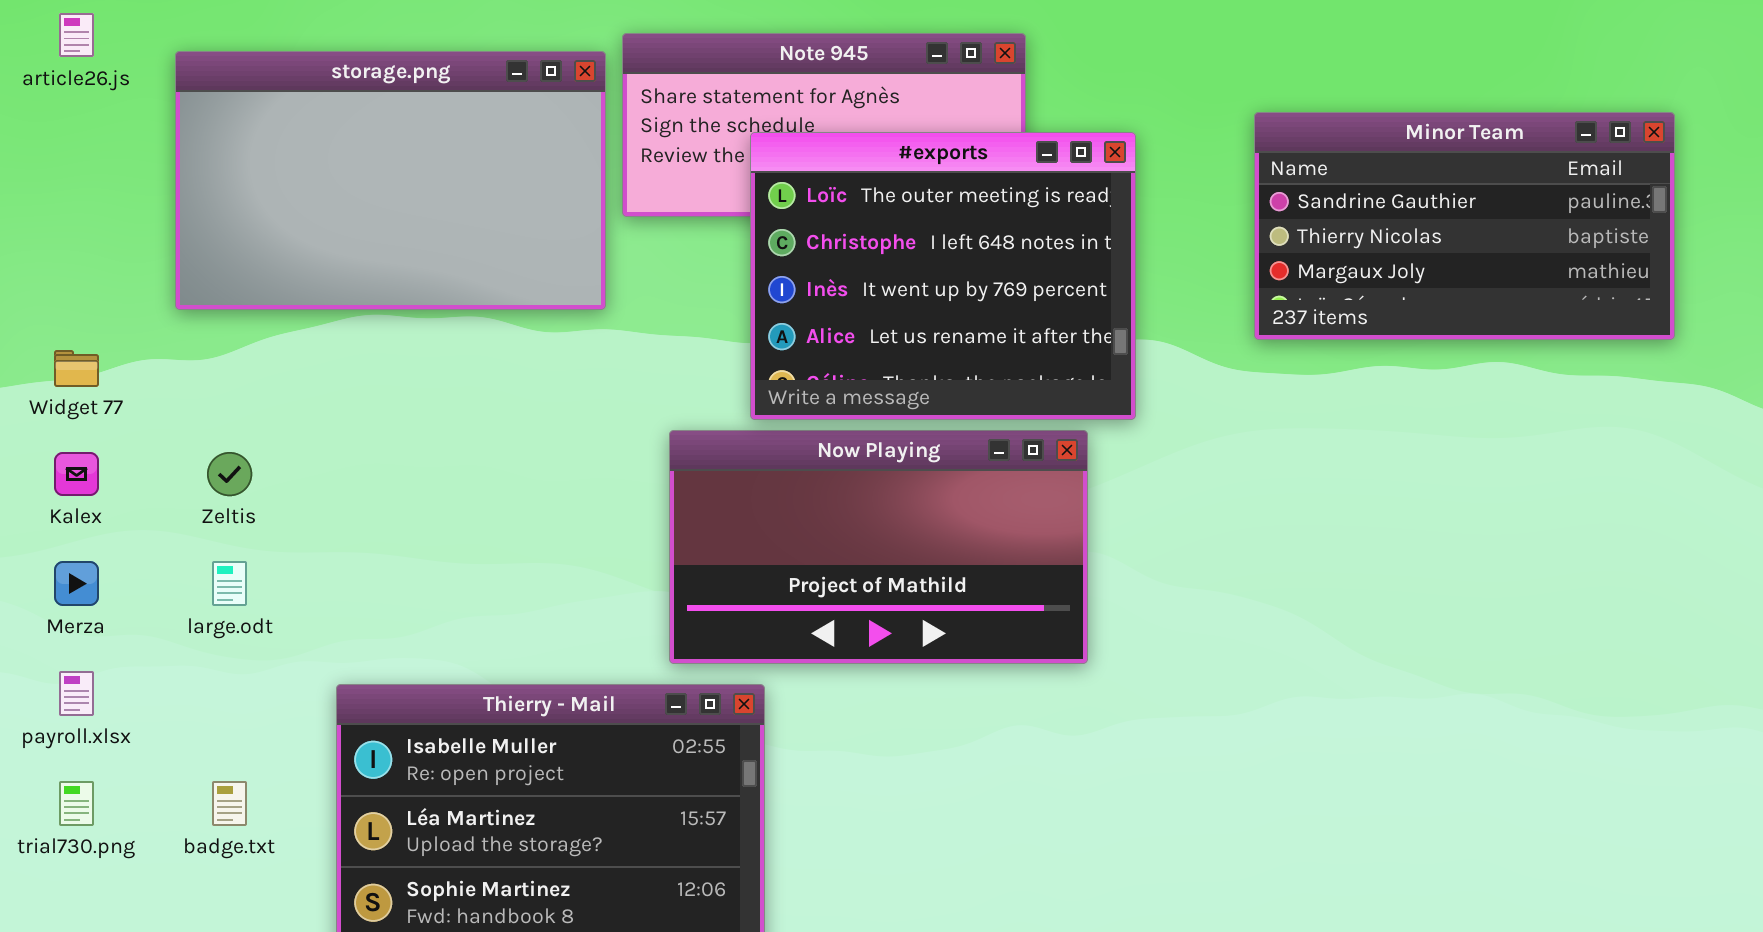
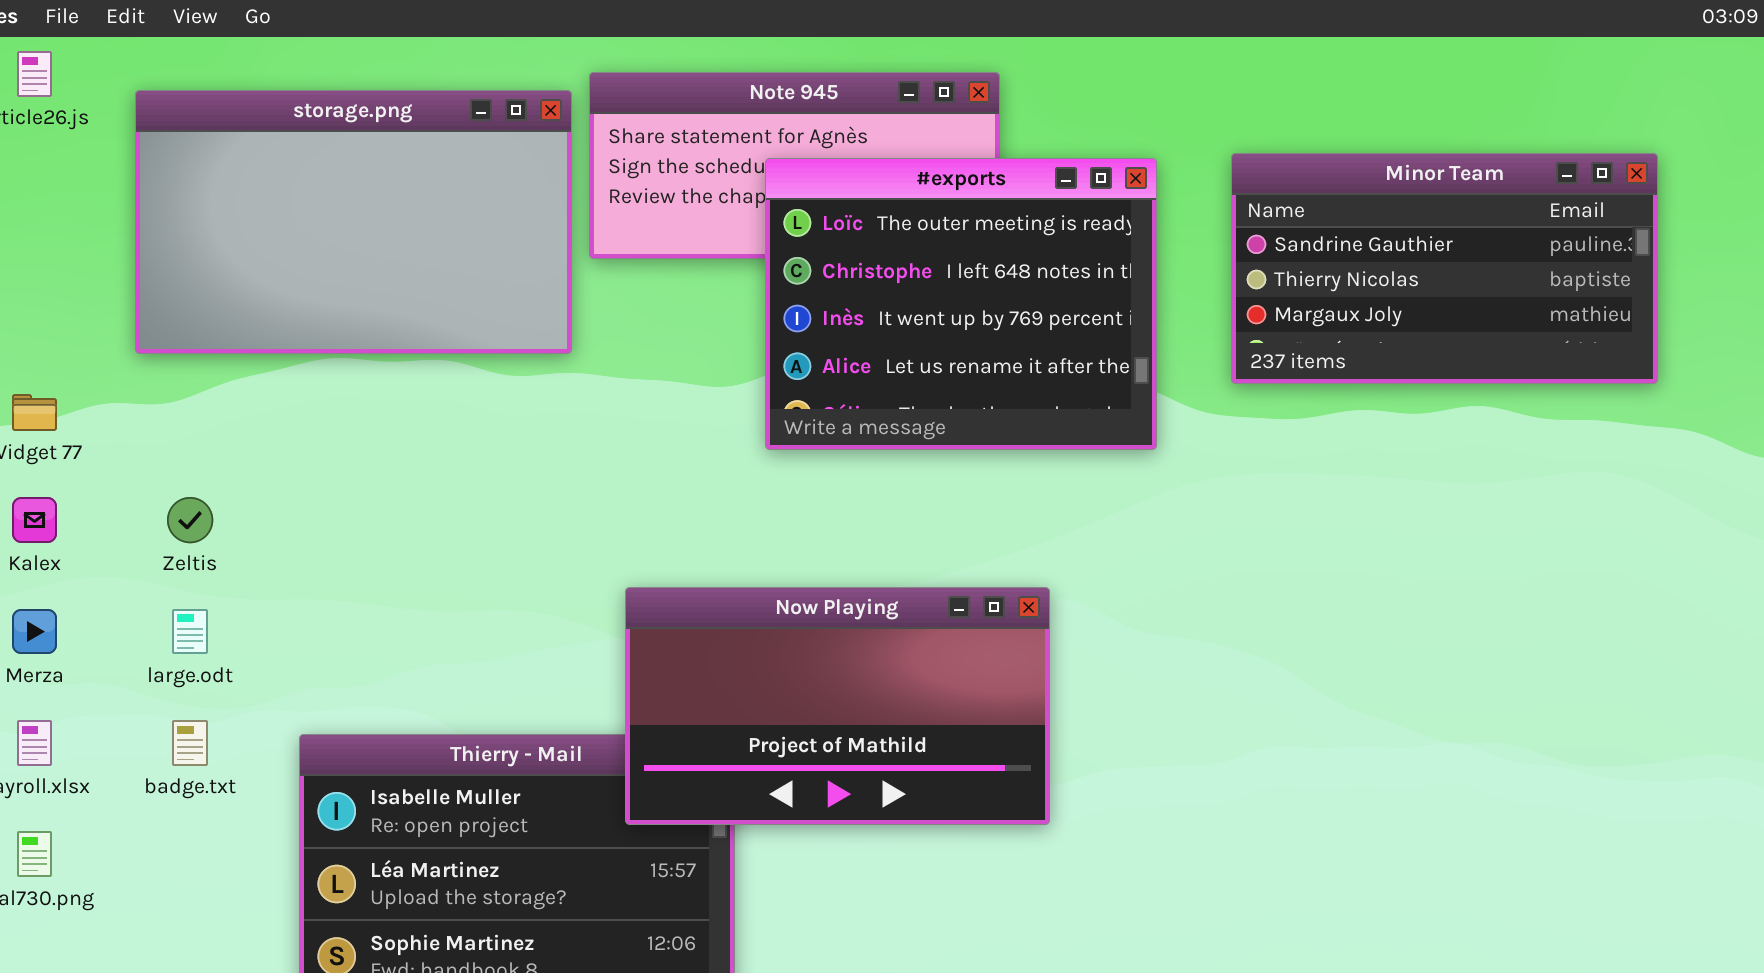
#exports: [750,132,1136,420] -> [765,158,1157,450], moved
Now Playing: [669,430,1088,664] -> [625,587,1050,825], moved
badge.txt: [212,781,247,826] -> [172,720,208,766], moved

